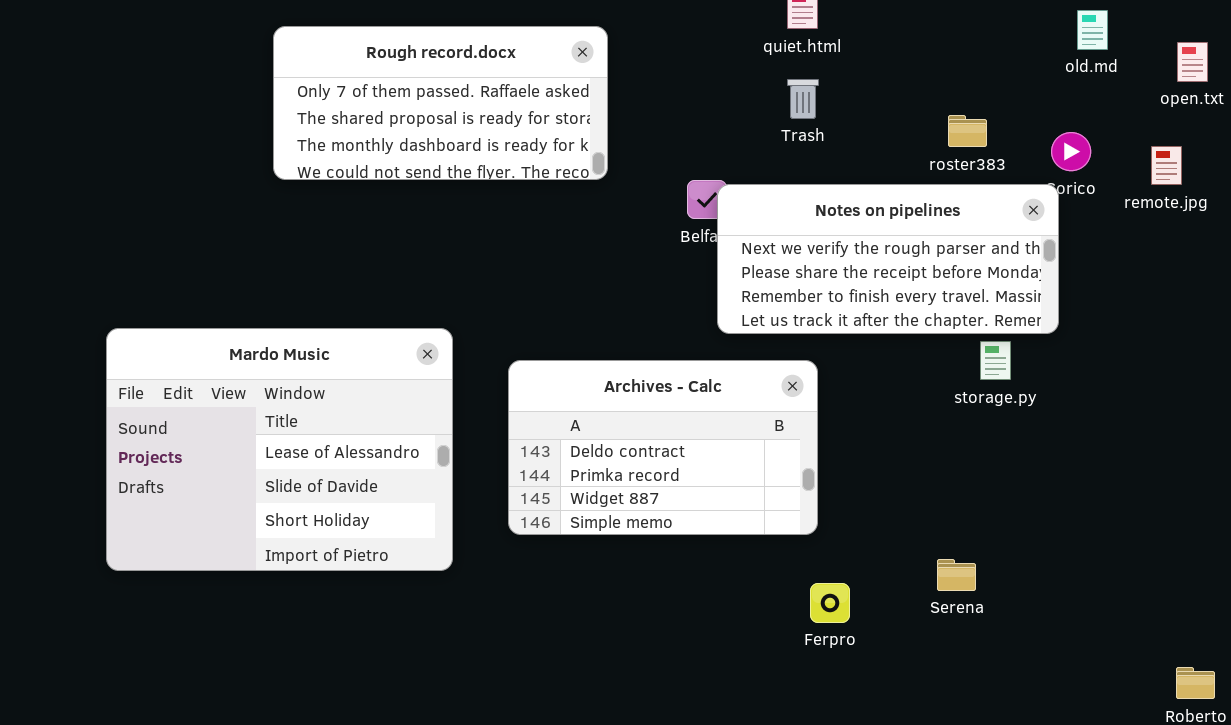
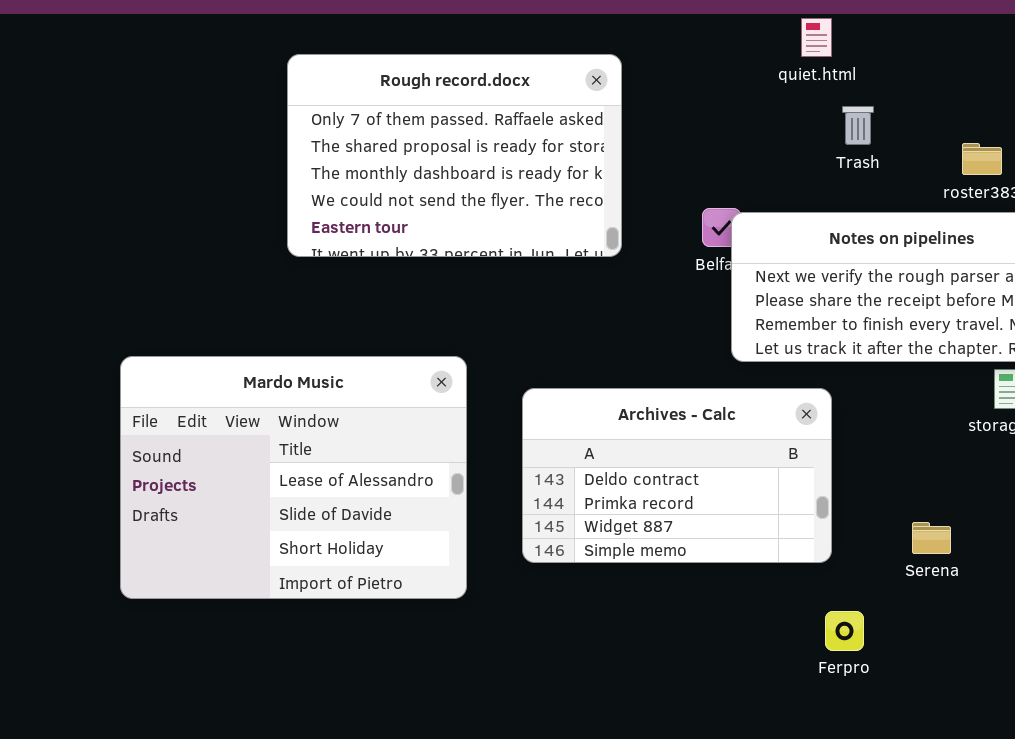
Rough record.docx: [273,26,608,180] -> [287,54,622,257], resized
Trash: [787,79,819,119] -> [842,106,874,145], moved
Serena: [937,559,976,591] -> [912,522,951,554], moved

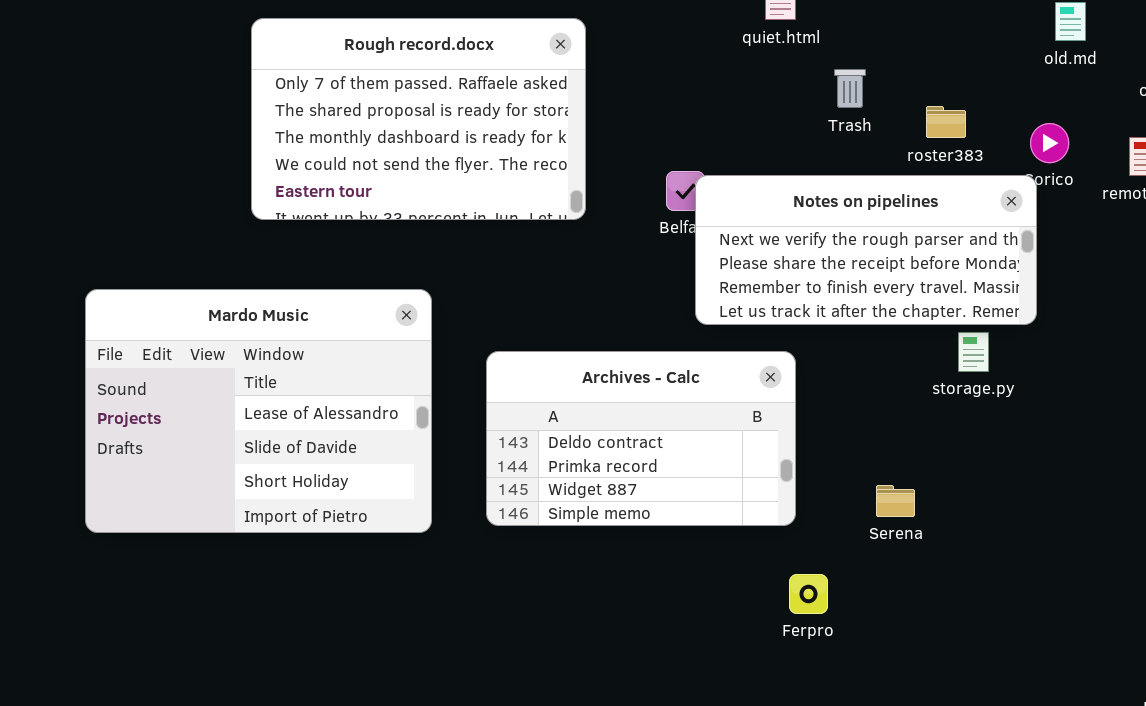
Trash: [842,106,874,145] -> [834,69,866,108], moved
Mardo Music: [120,356,467,599] -> [85,289,432,533], moved

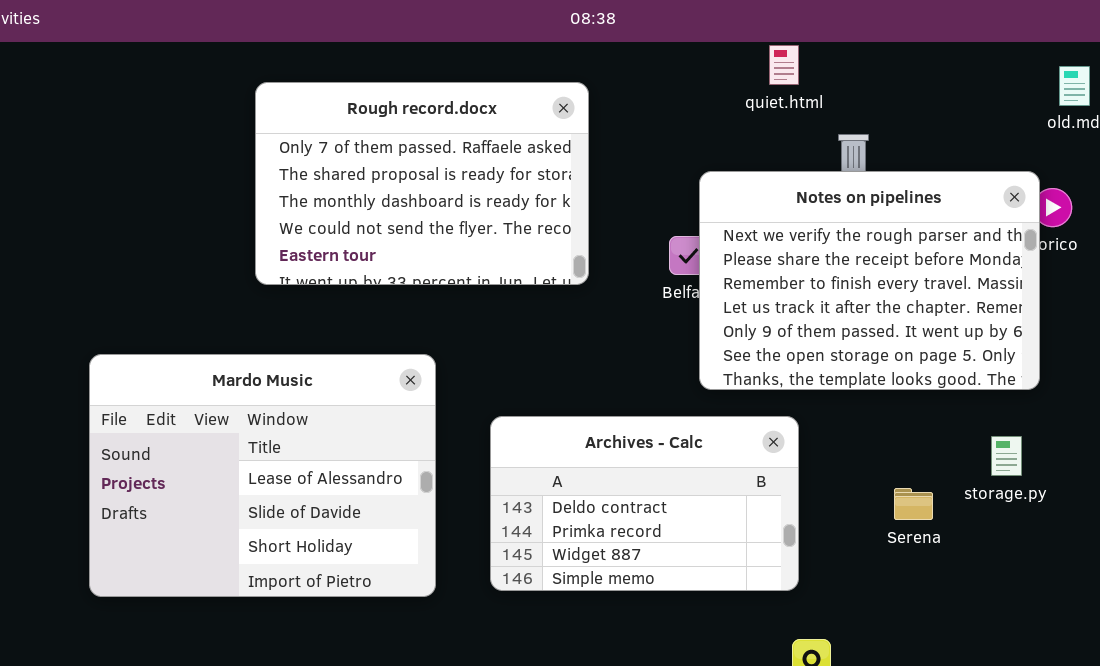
Notes on pipelines: [695,175,1037,325] -> [699,171,1040,390], resized
storage.py: [958,332,989,372] -> [991,436,1022,476], moved
Serena: [876,485,915,517] -> [894,488,933,520], moved

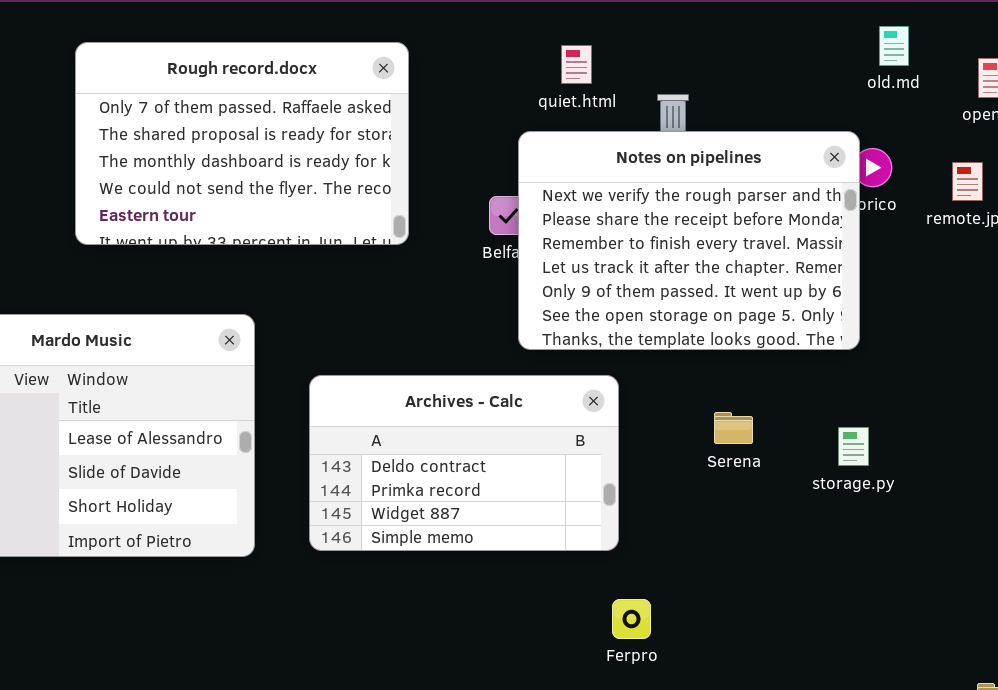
quiet.html: [769,45,799,85] -> [561,45,592,84], moved
storage.py: [991,436,1022,476] -> [838,427,869,466], moved
Serena: [894,488,933,520] -> [714,412,753,444], moved

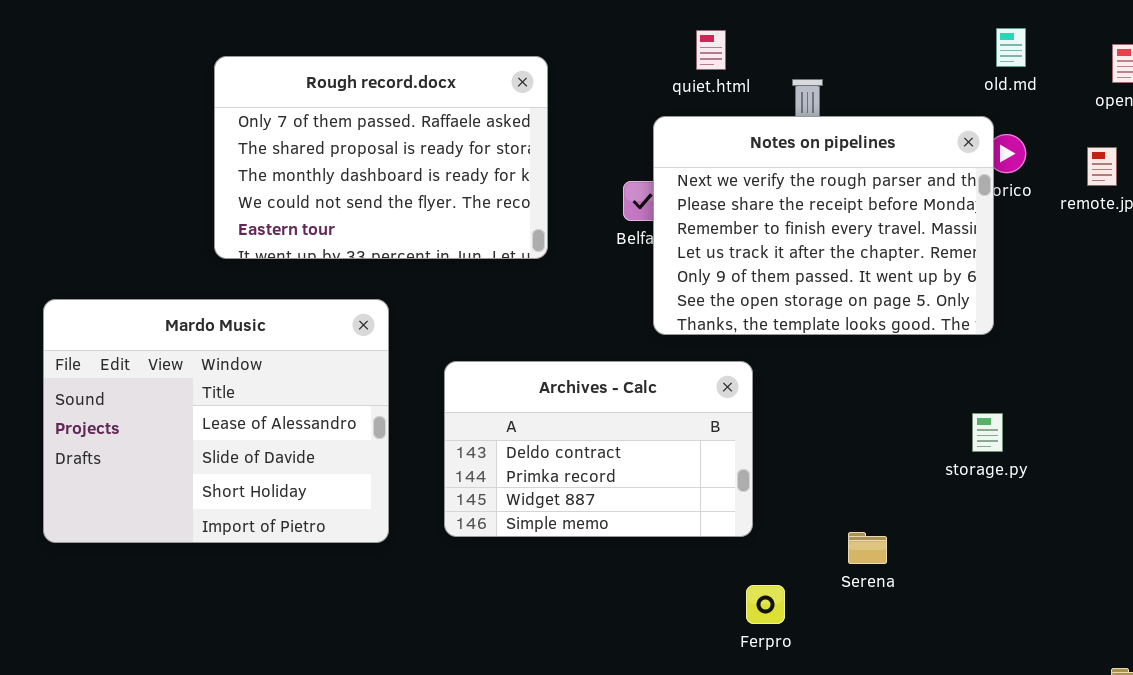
old.md: [879,26,909,66] -> [996,28,1026,67], moved
Rough record.docx: [75,42,409,245] -> [214,56,548,259], moved
Serena: [714,412,753,444] -> [848,532,887,564], moved

